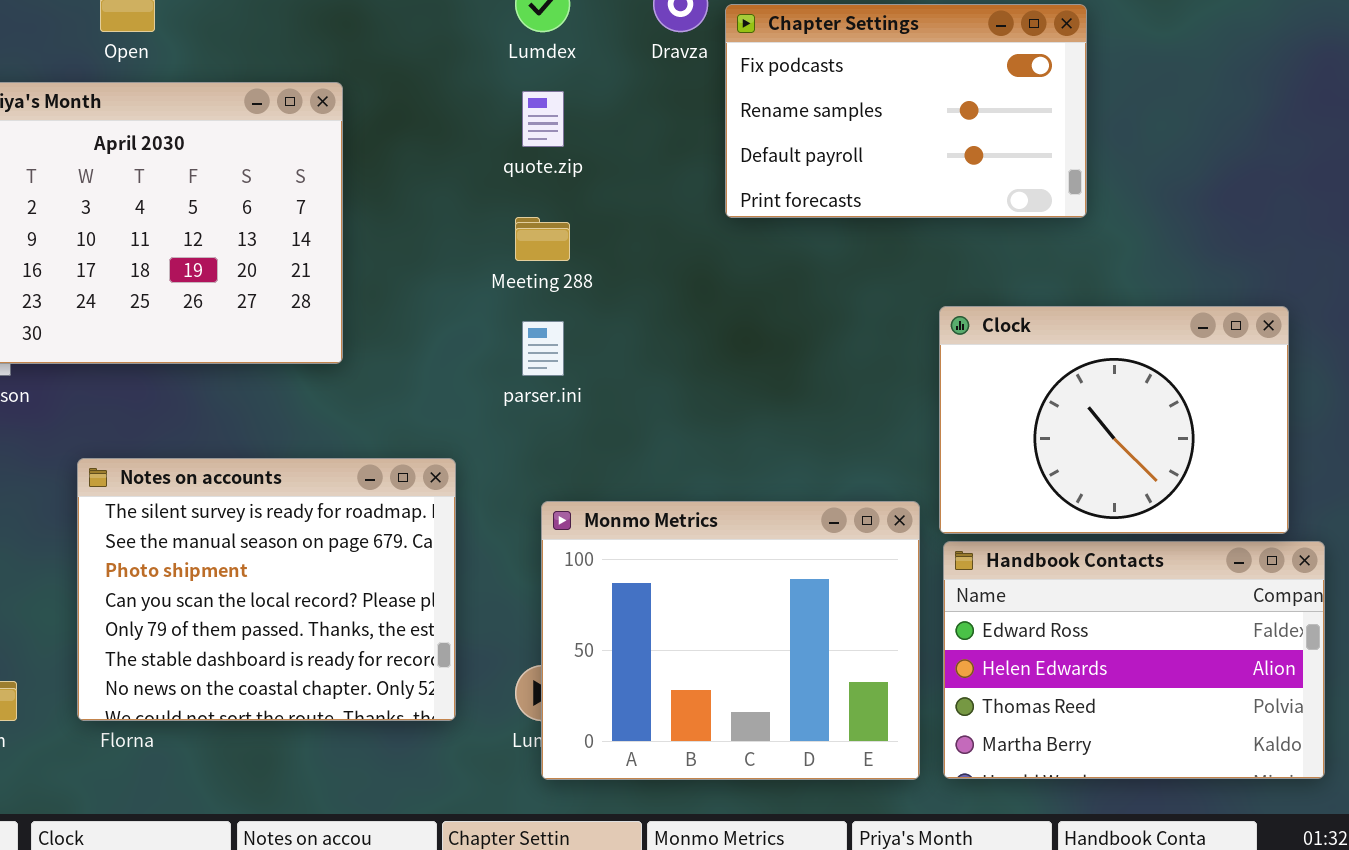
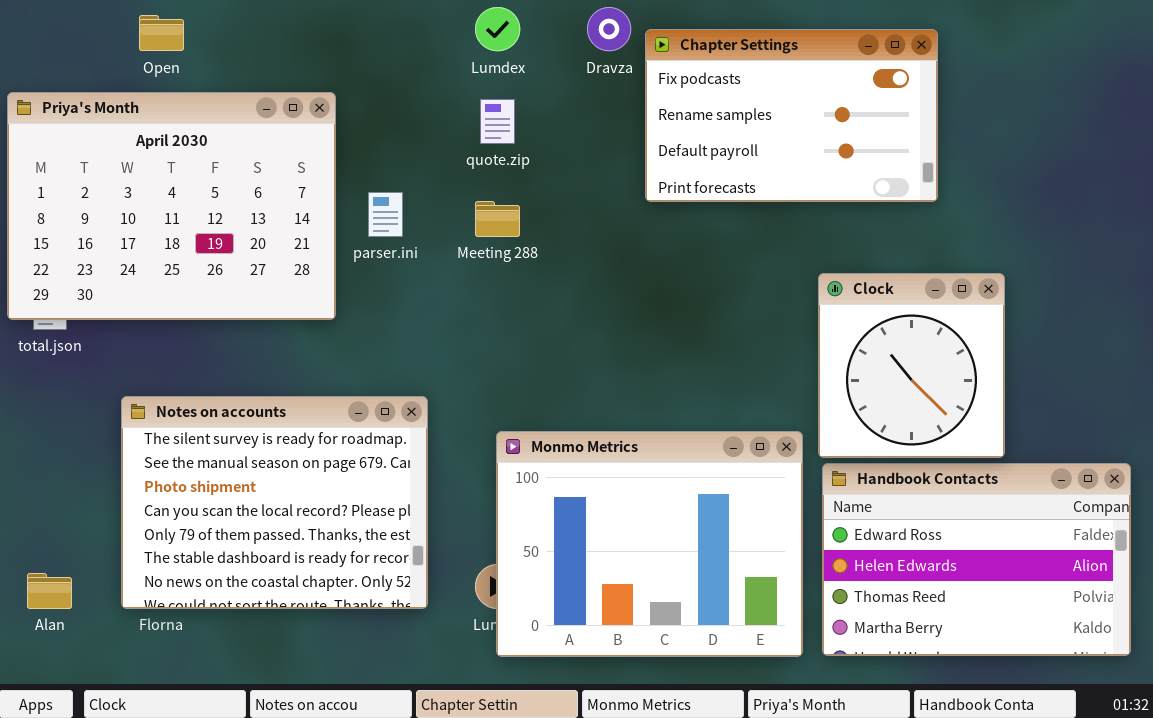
Clock: [939,306,1289,534] -> [818,273,1005,458], resized
parser.ini: [522,321,564,376] -> [368,192,403,237], moved

